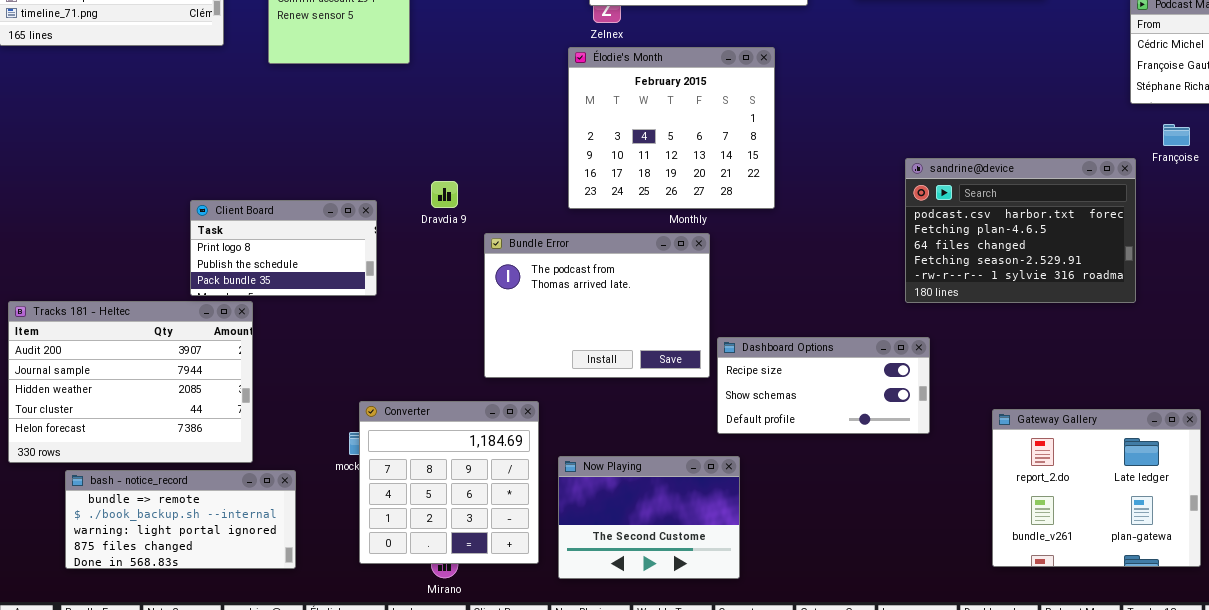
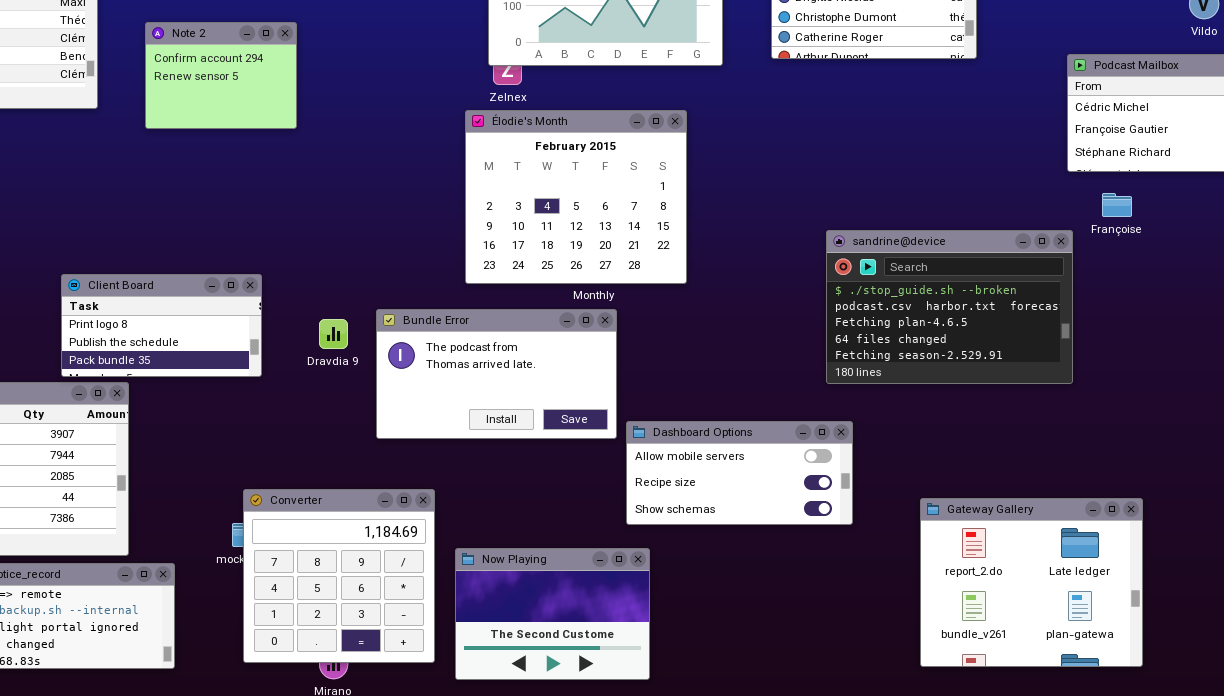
sandrine@device: [905,158,1136,303] -> [826,230,1073,384], scrolled up 1 row
Dravdia 9: [431,181,458,208] -> [319,319,348,349], moved
Bundle Error: [484,233,710,378] -> [376,309,617,439], resized
Dashboard Options: [717,337,930,434] -> [626,421,853,525], scrolled up 1 row

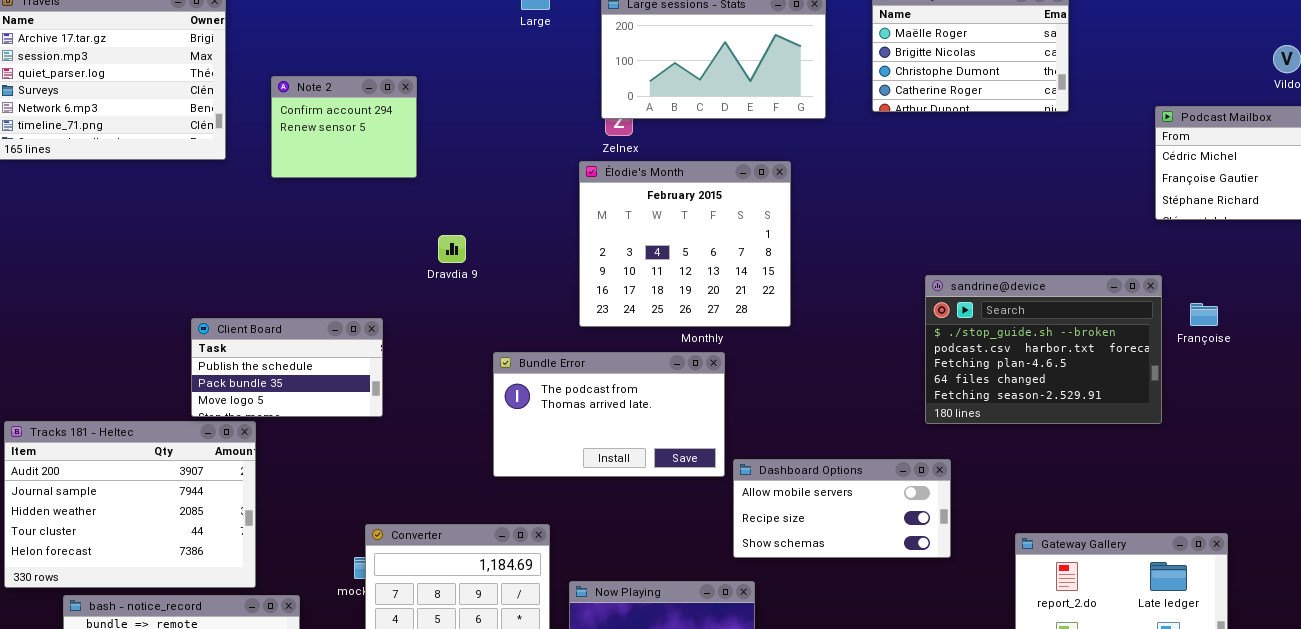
Françoise: [1102,193,1132,217] -> [1190,303,1218,326], moved
Client Board: [61,274,262,377] -> [191,318,383,417], scrolled down 1 row
Dravdia 9: [319,319,348,349] -> [438,235,466,263], moved

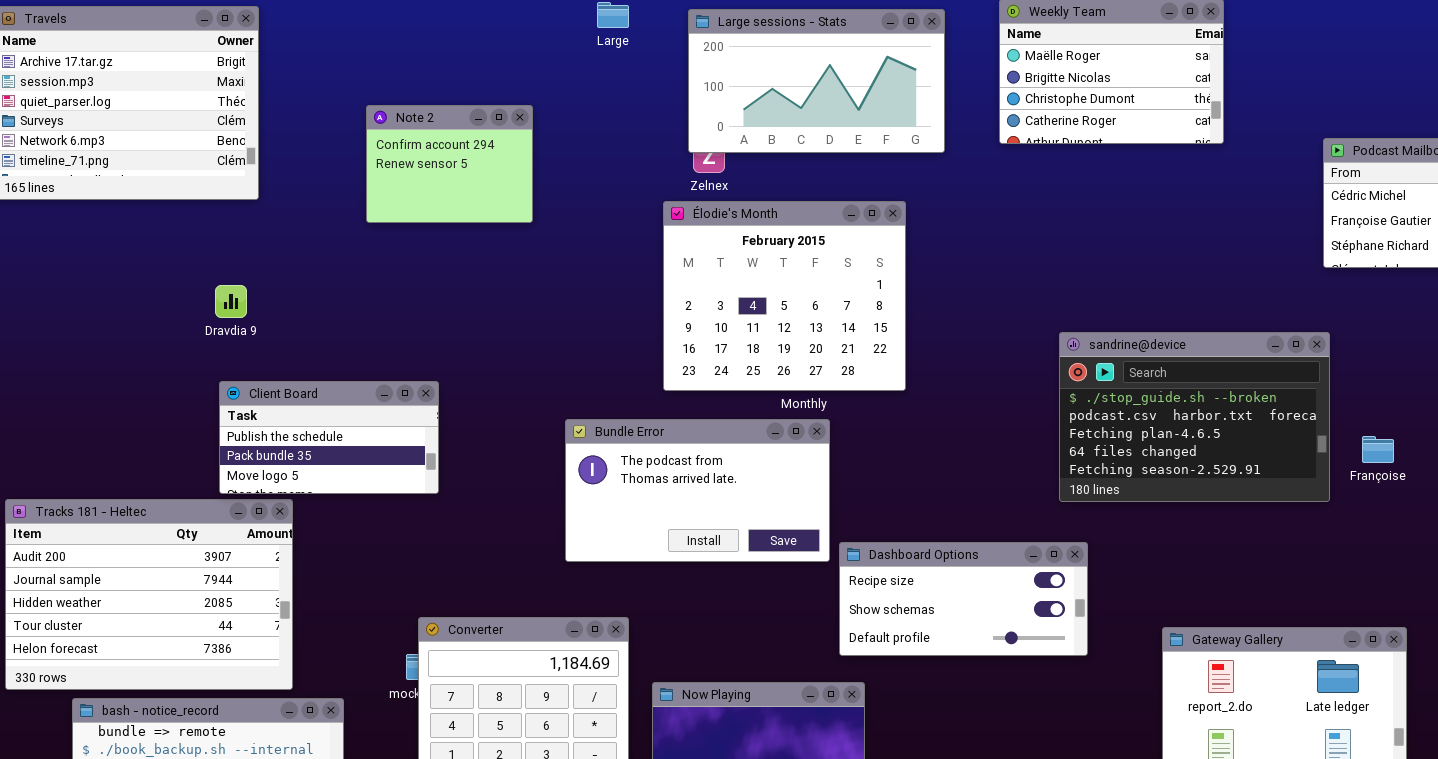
Note 2: [271,76,417,178] -> [366,105,533,223], moved
Dravdia 9: [438,235,466,263] -> [215,285,247,318], moved
Françoise: [1190,303,1218,326] -> [1362,436,1394,463], moved
Dashboard Options: [733,459,951,558] -> [839,542,1088,656], scrolled down 1 row

